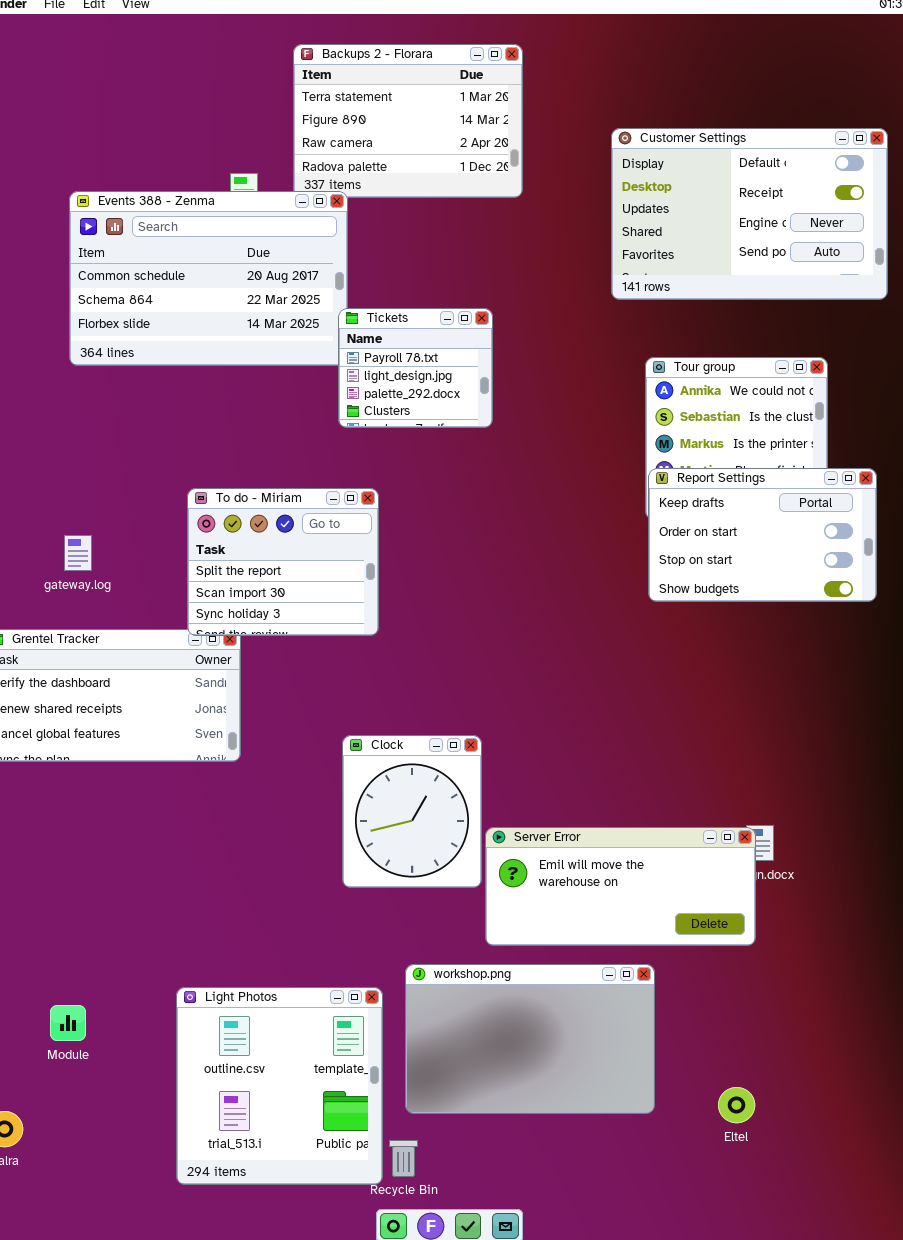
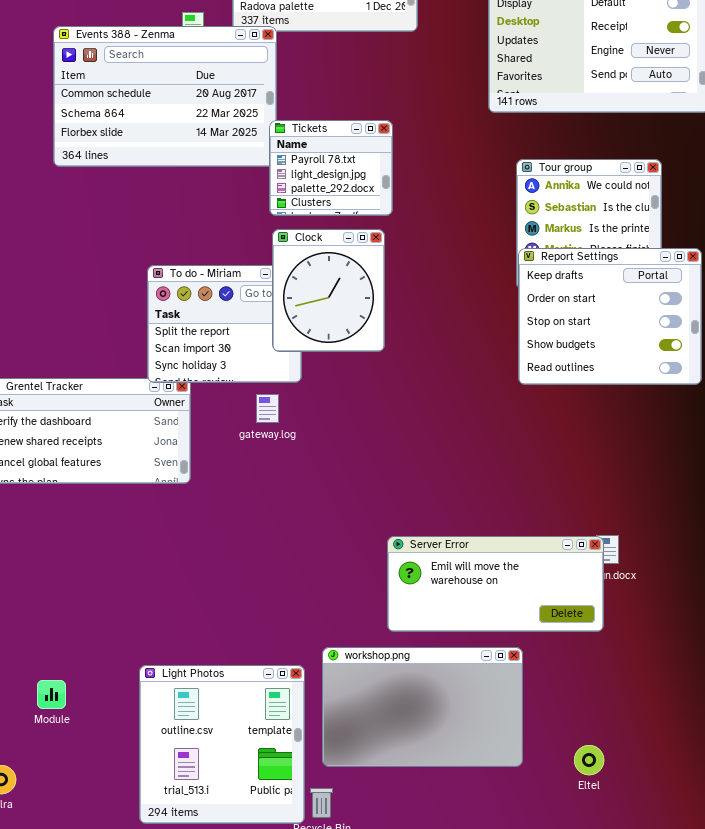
Report Settings: [648,468,877,602] -> [518,248,702,385], resized
gateway.log: [64,535,92,571] -> [256,394,279,423], moved
Clock: [342,735,482,888] -> [272,229,385,352], moved

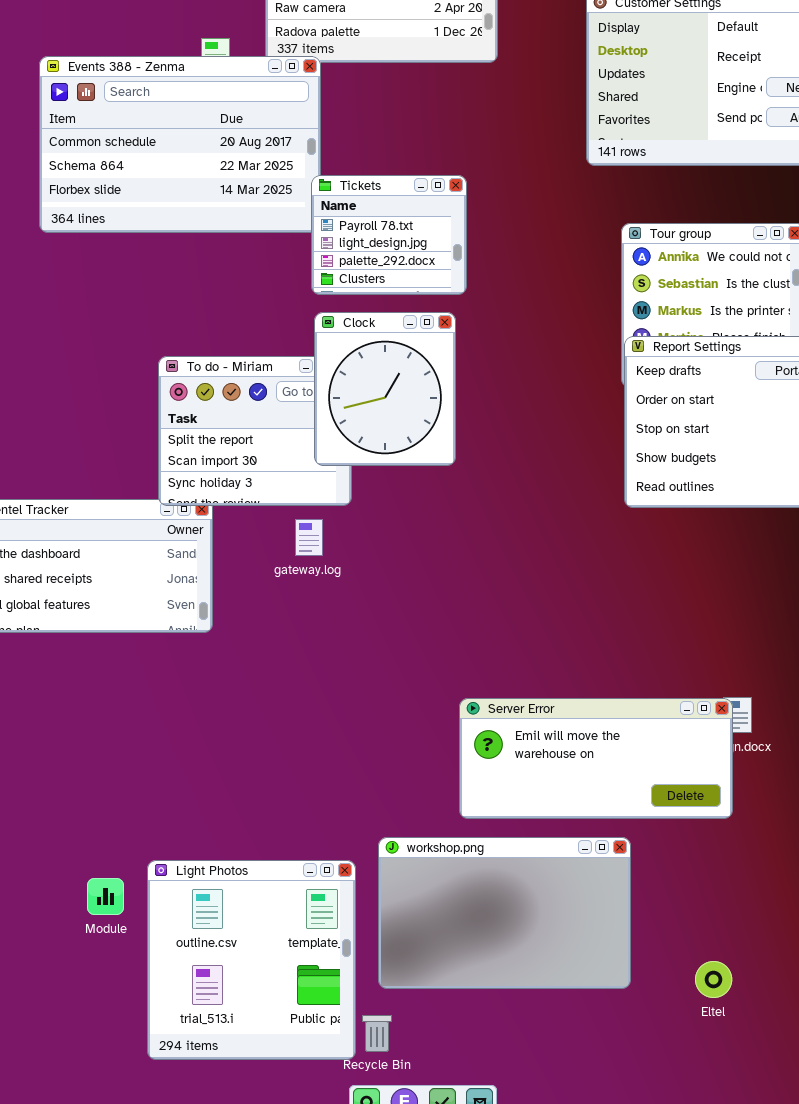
Module: [37,680,66,709] -> [87,878,124,915], moved

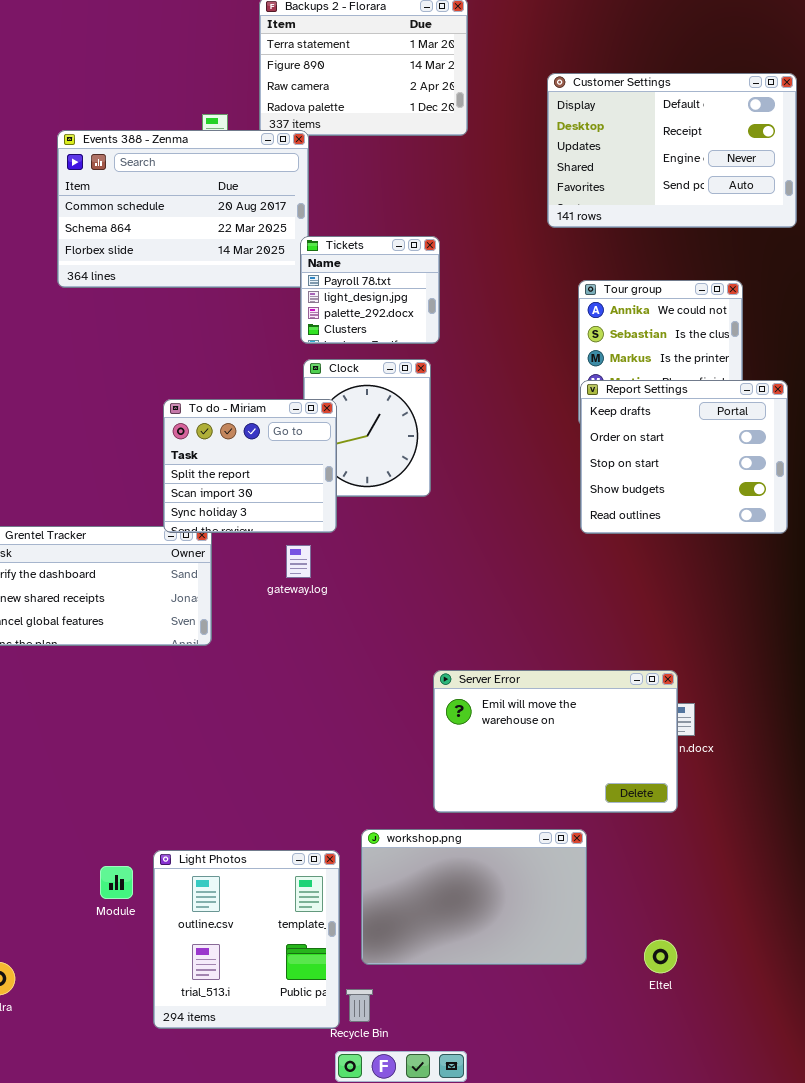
To do - Miriam: [158,356,352,506] -> [163,399,337,533], raised
Server Error: [459,698,733,819] -> [433,670,678,813], resized

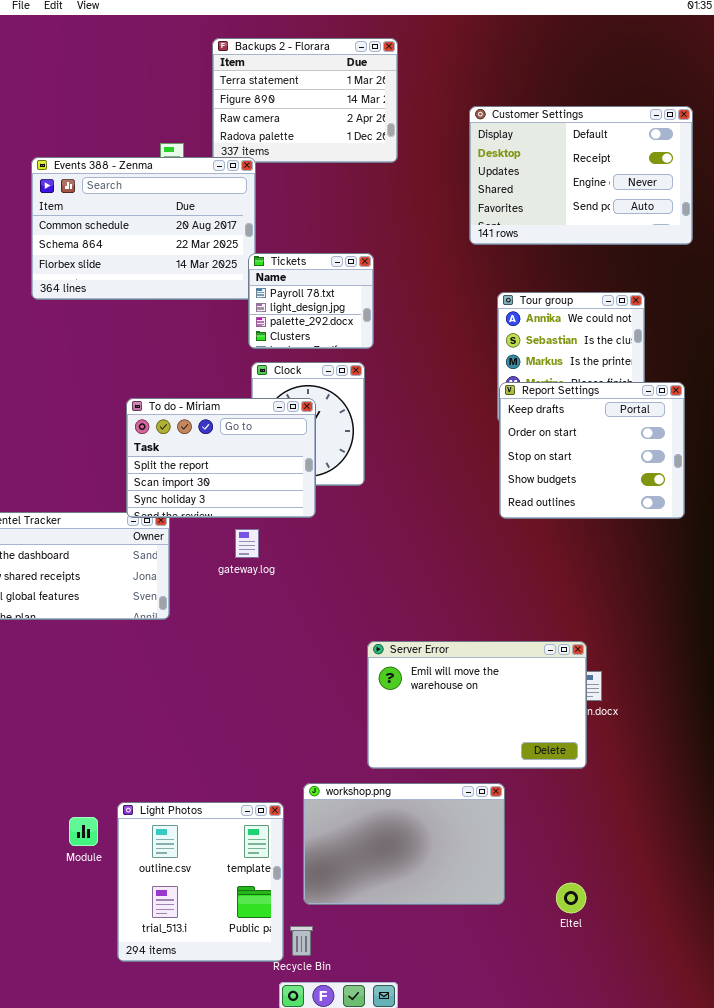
To do - Miriam: [163,399,337,533] -> [126,398,316,518], resized

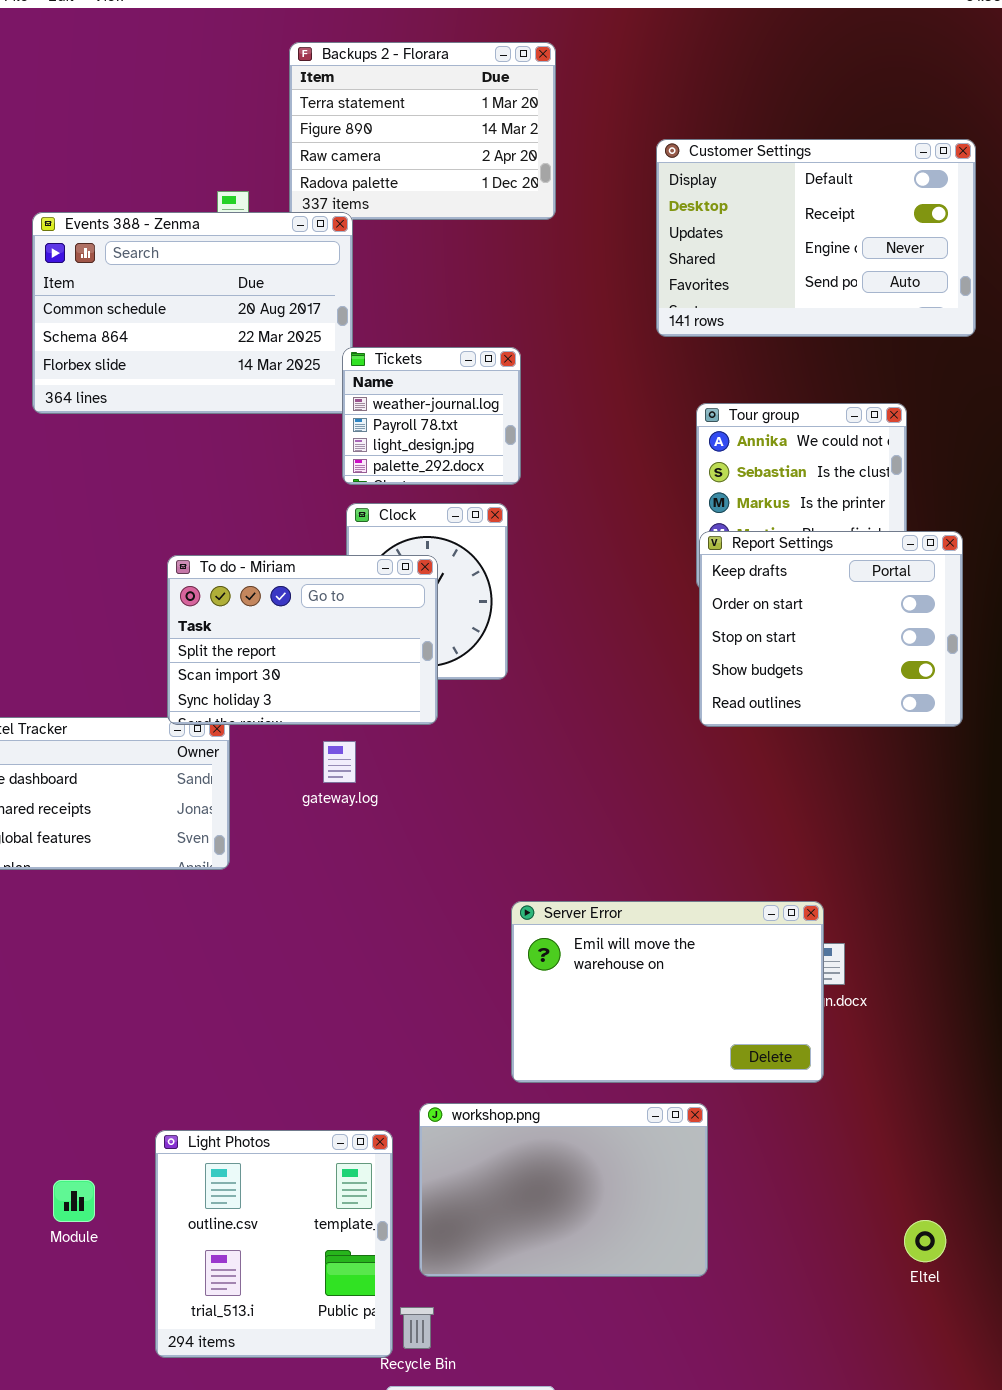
Tickets: [248,253,374,349] -> [342,347,521,485], scrolled up 1 row
Module: [69,817,98,846] -> [53,1180,95,1222], moved
Eltel: [556,883,586,913] -> [904,1220,946,1262], moved

